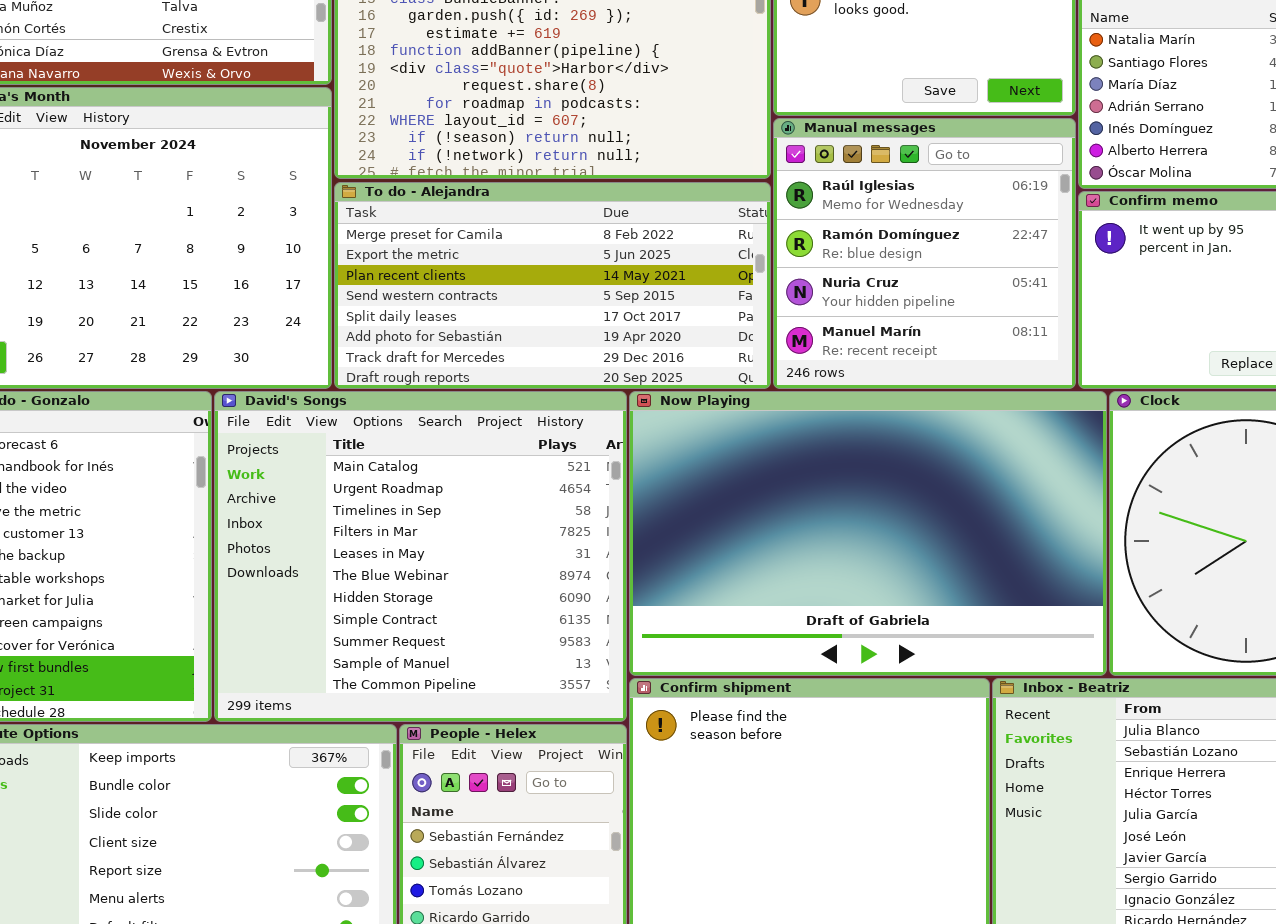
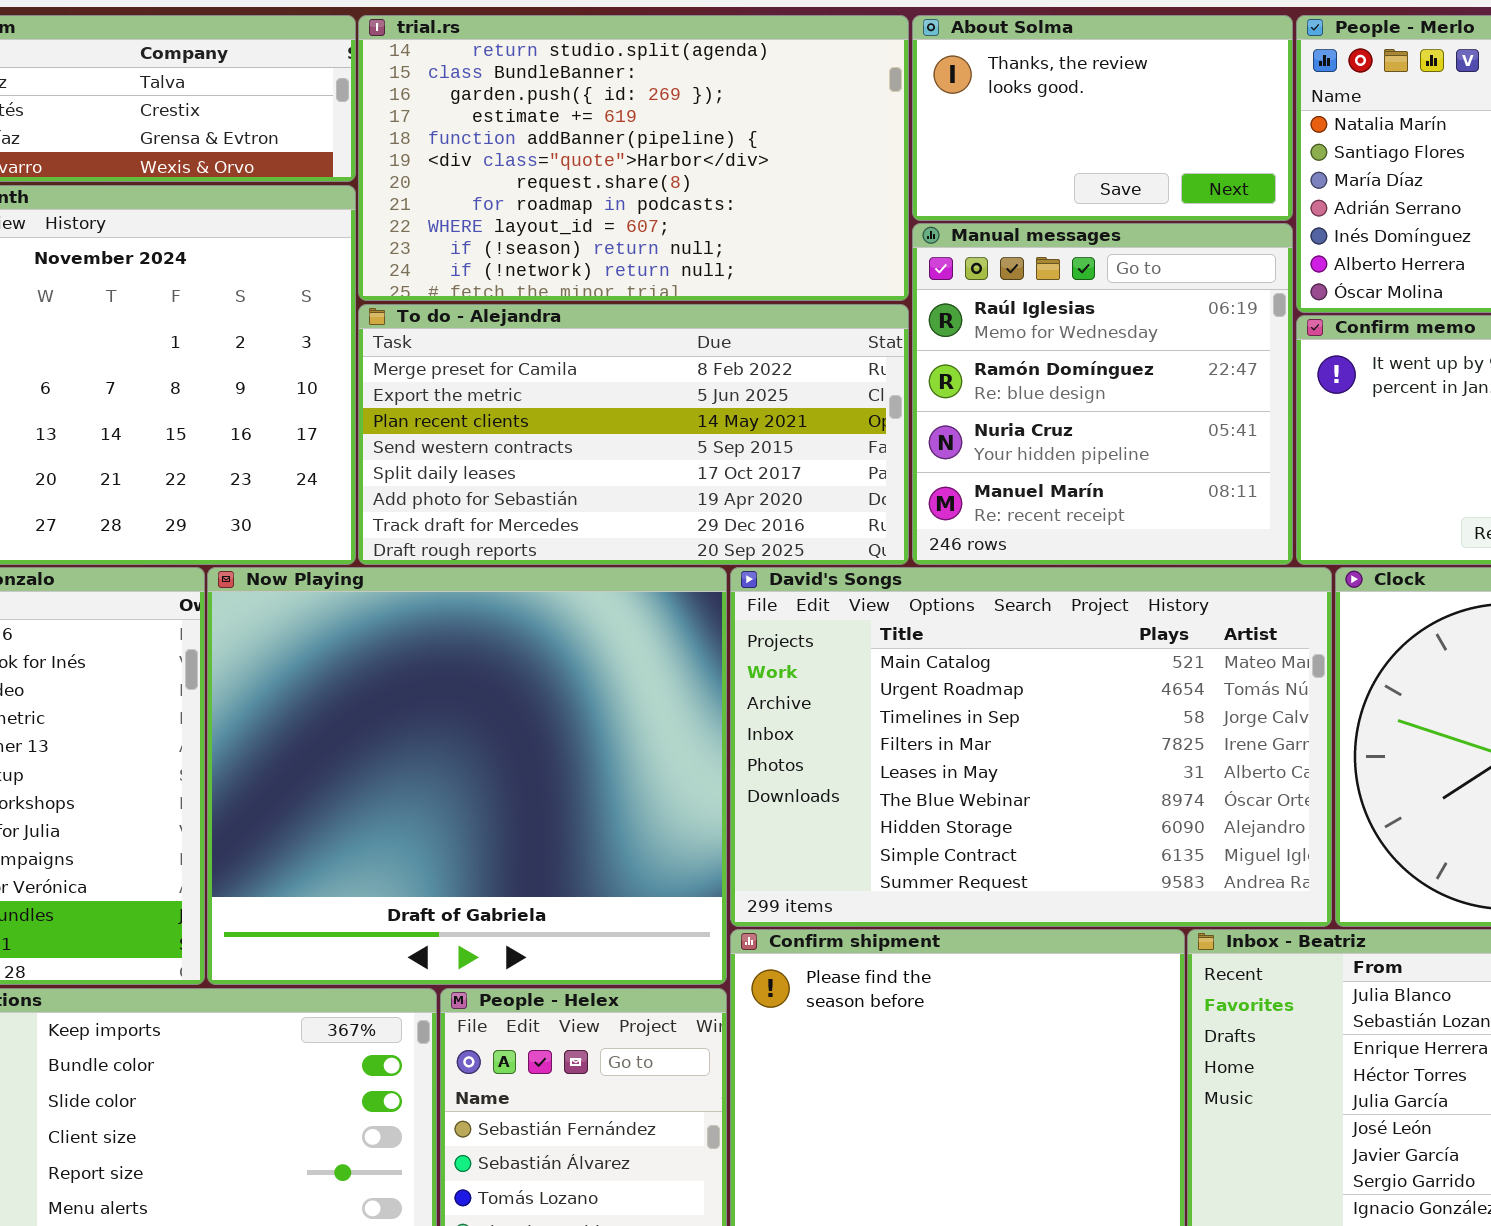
David's Songs: [214,391,627,722] -> [730,567,1332,927], moved, resized
Now Playing: [629,391,1107,676] -> [207,567,727,985], moved, resized

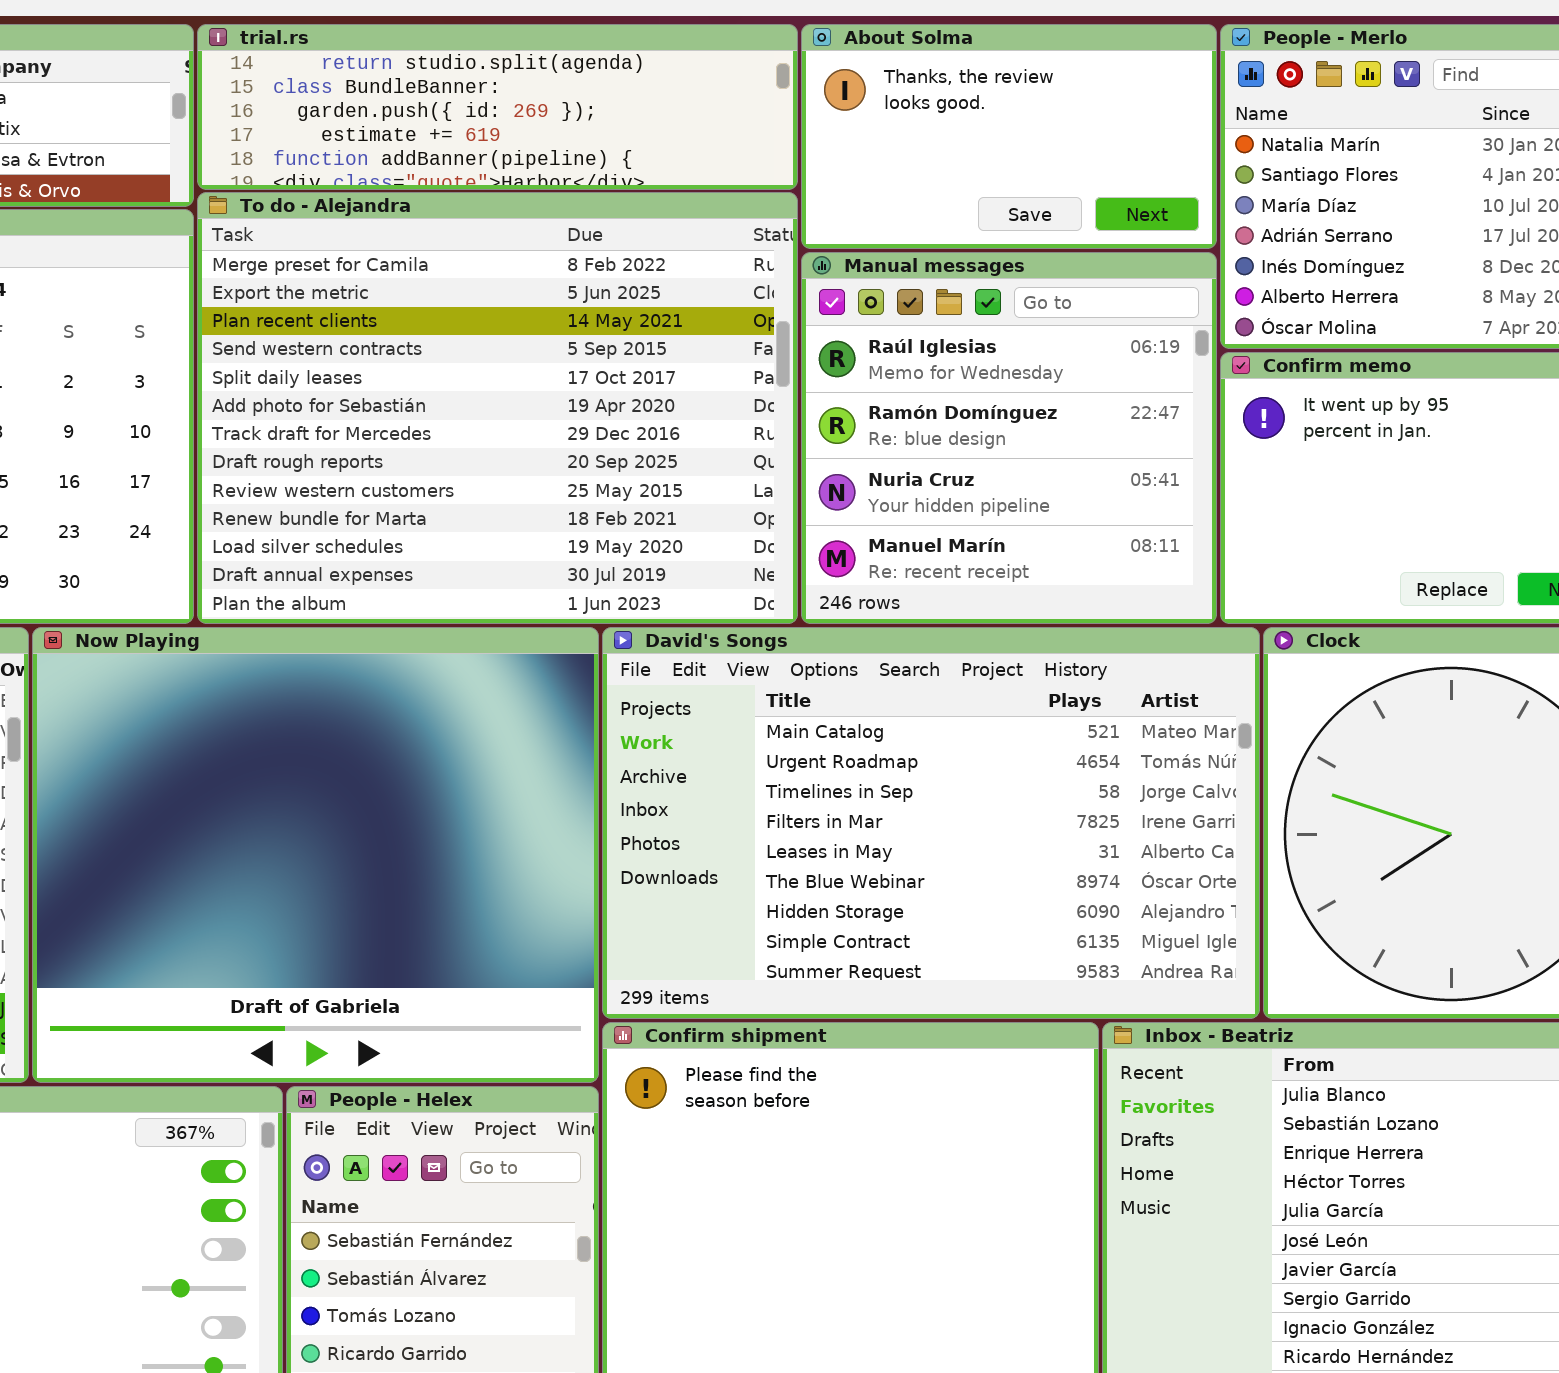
trial.rs: [358,15,909,301] -> [197,24,798,190], resized
To do - Alejandra: [358,304,909,565] -> [197,192,798,624], resized

